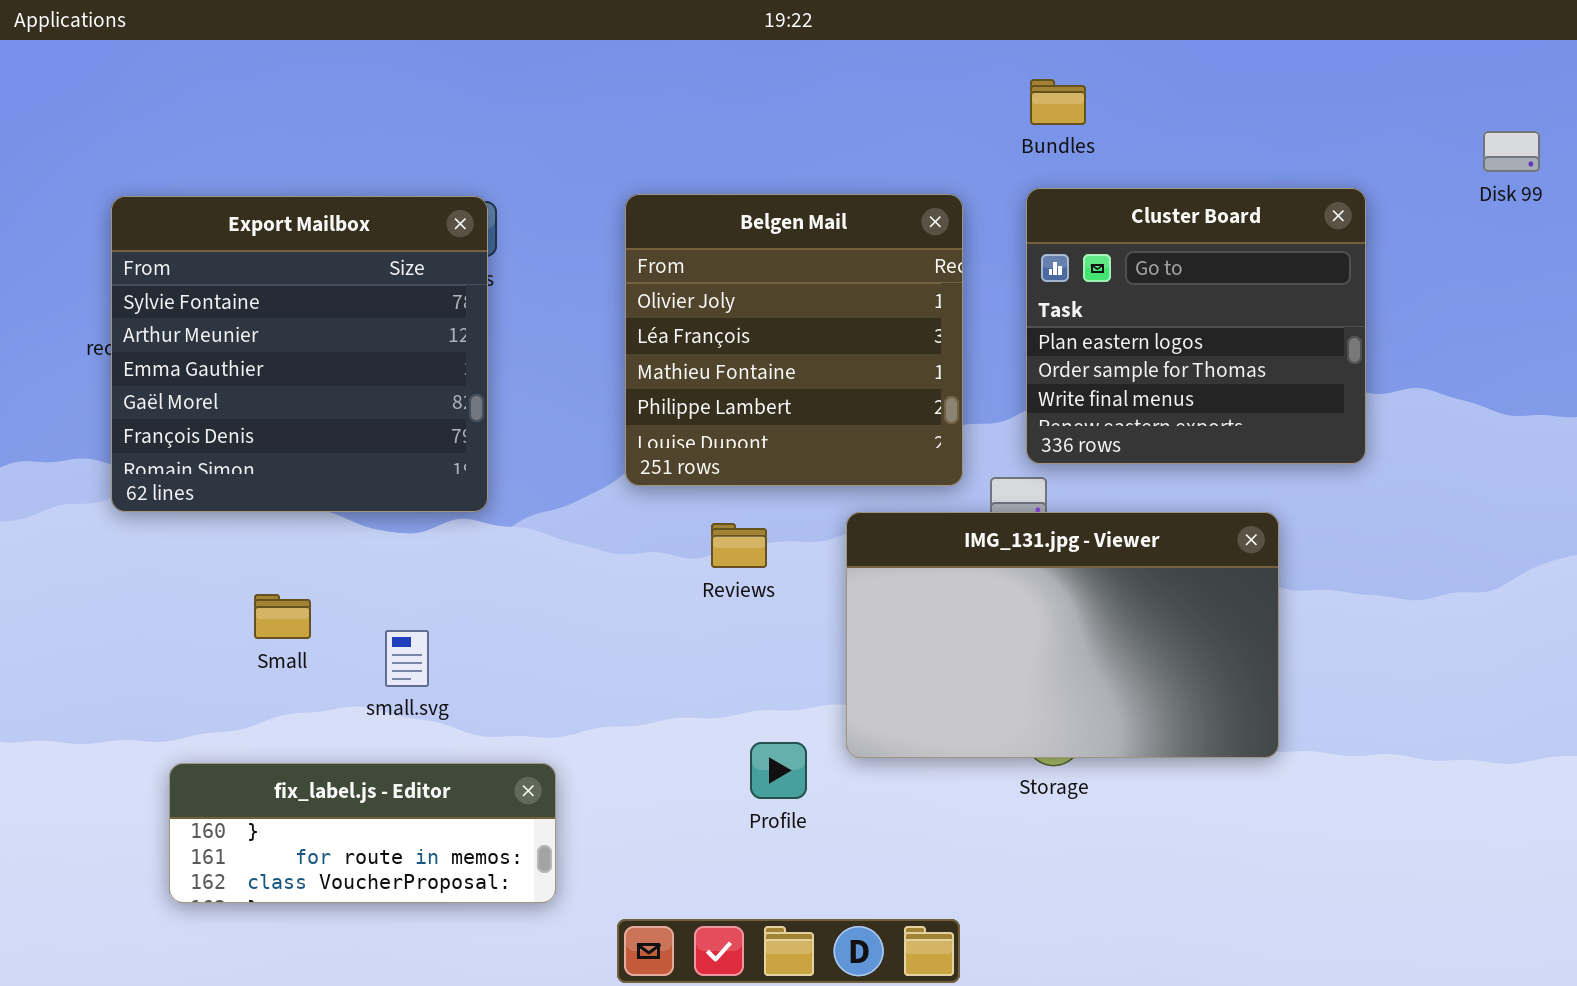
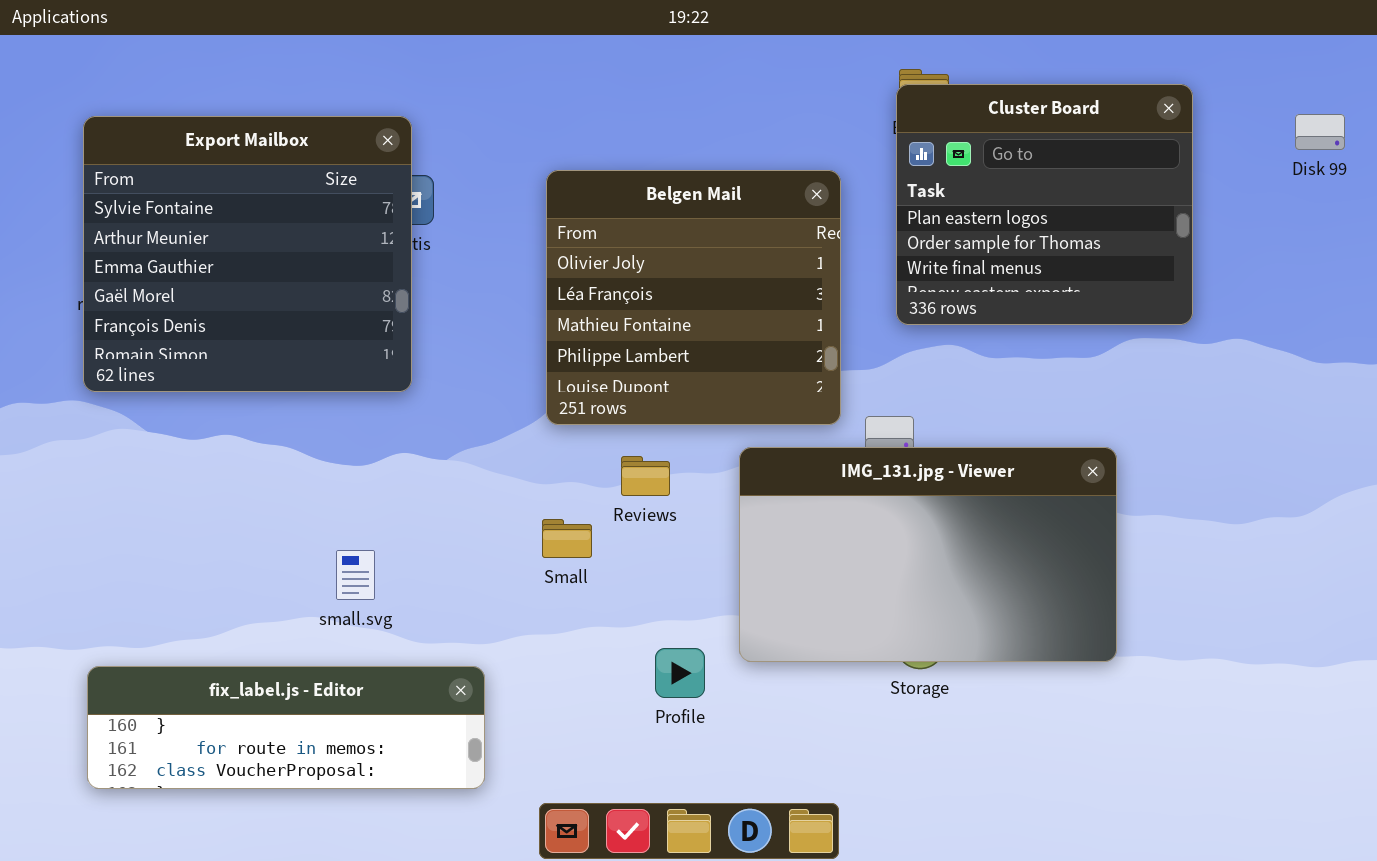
Cluster Board: [1026,188,1366,464] -> [896,84,1193,325], moved
Export Mailbox: [111,196,488,512] -> [83,116,412,392], moved
Small: [254,594,311,639] -> [542,519,592,558], moved
fix_label.js - Editor: [169,763,556,903] -> [87,666,485,789], resized

